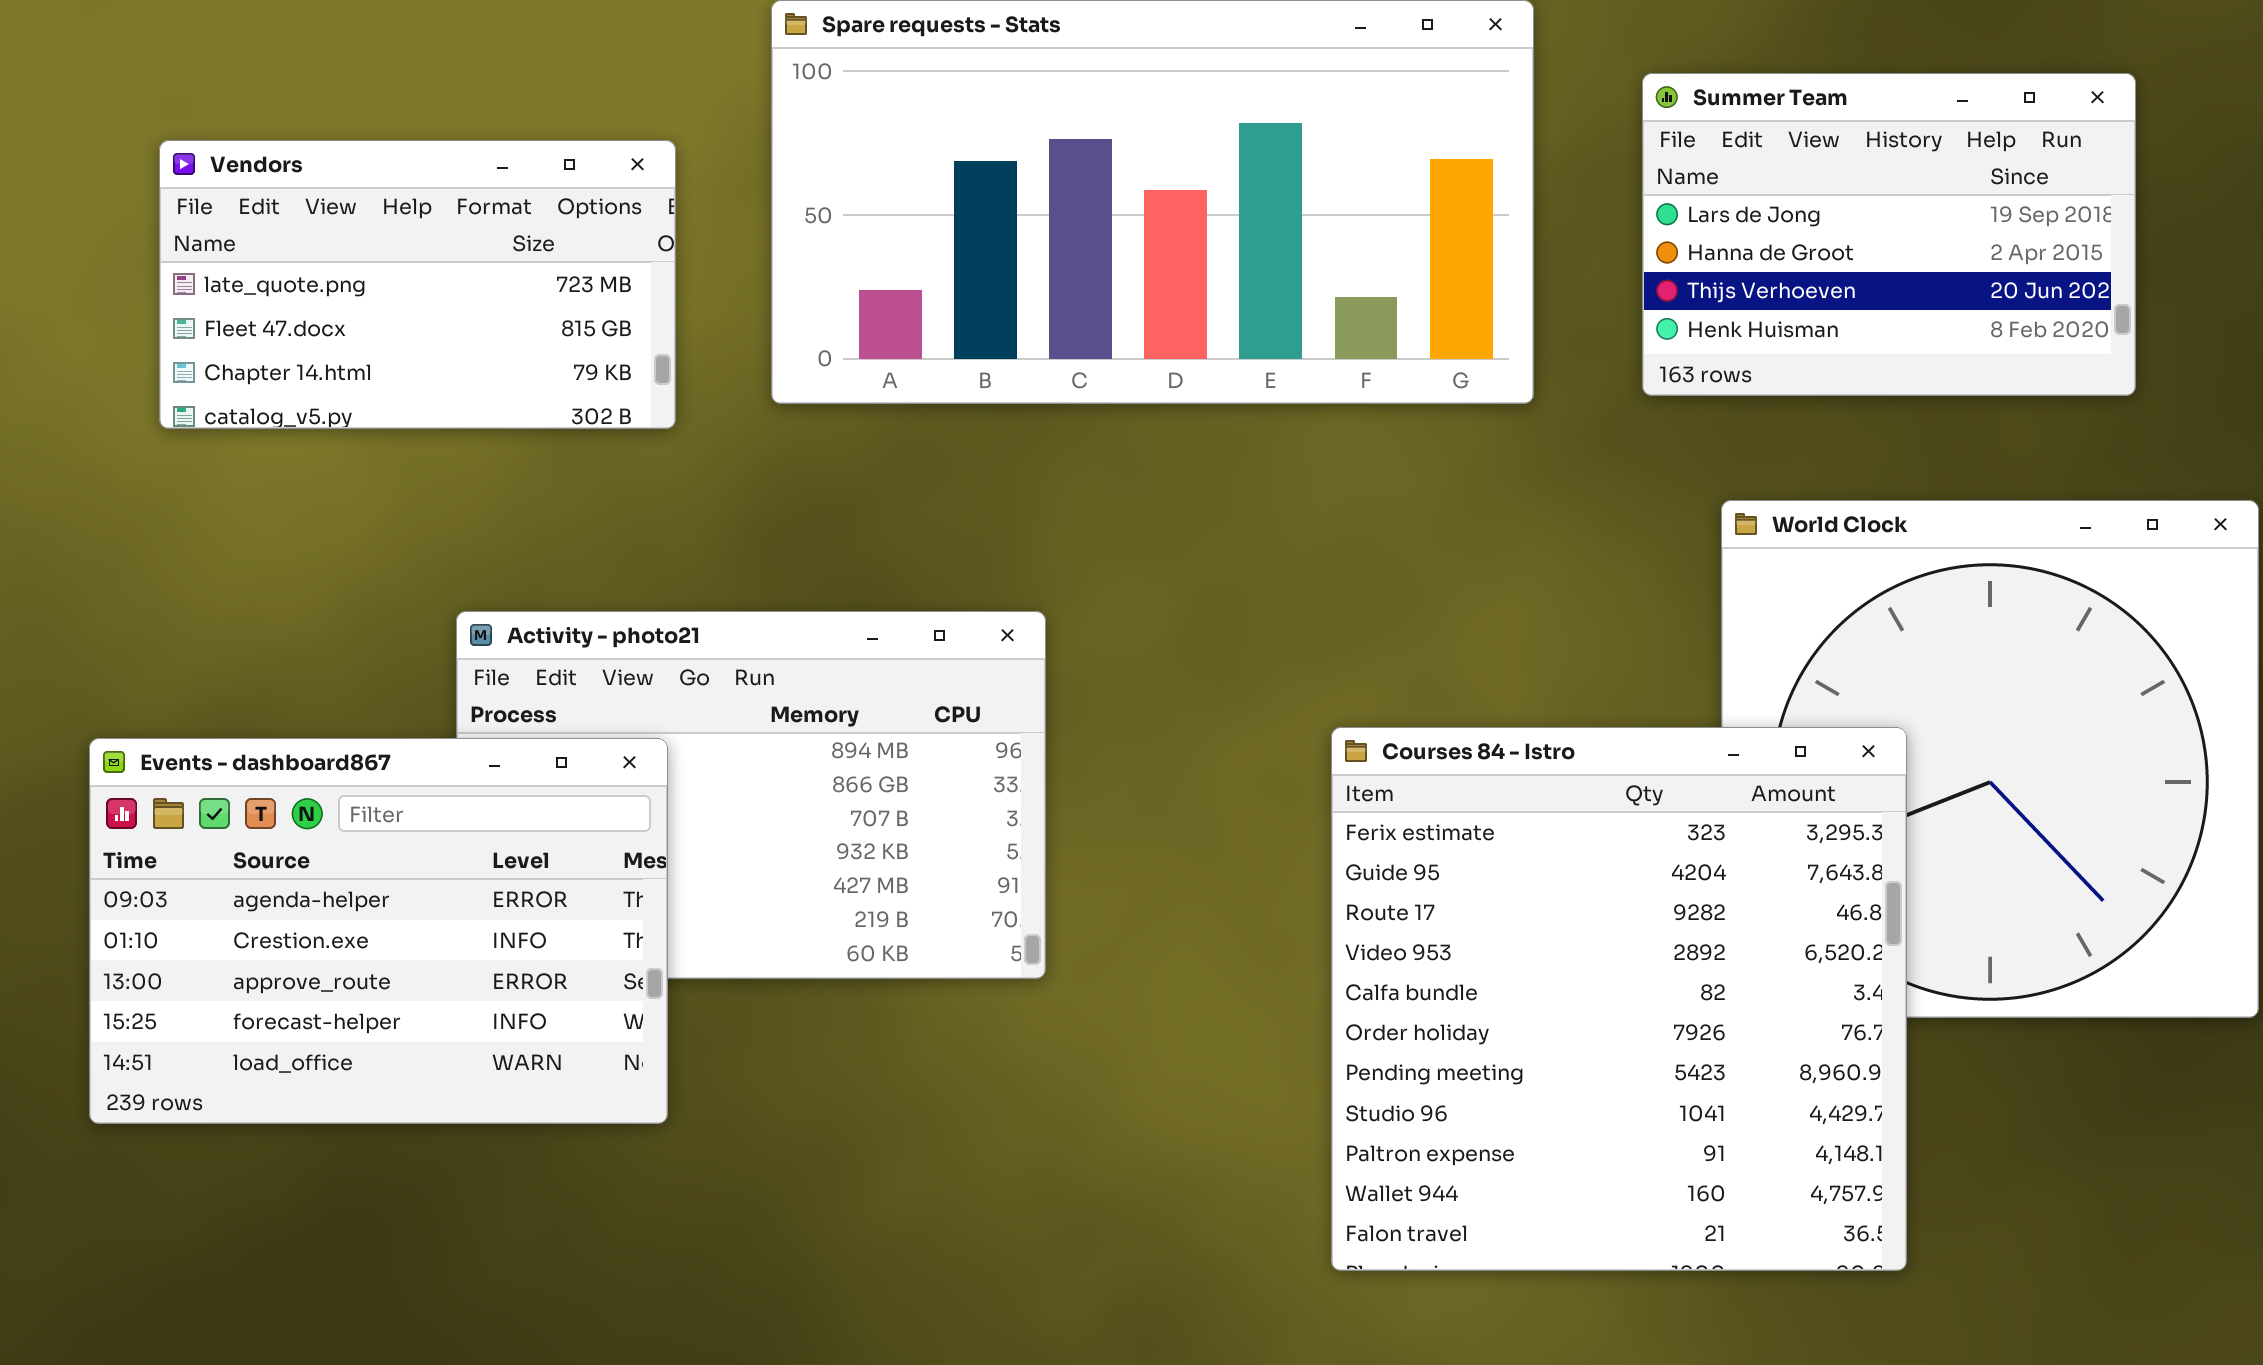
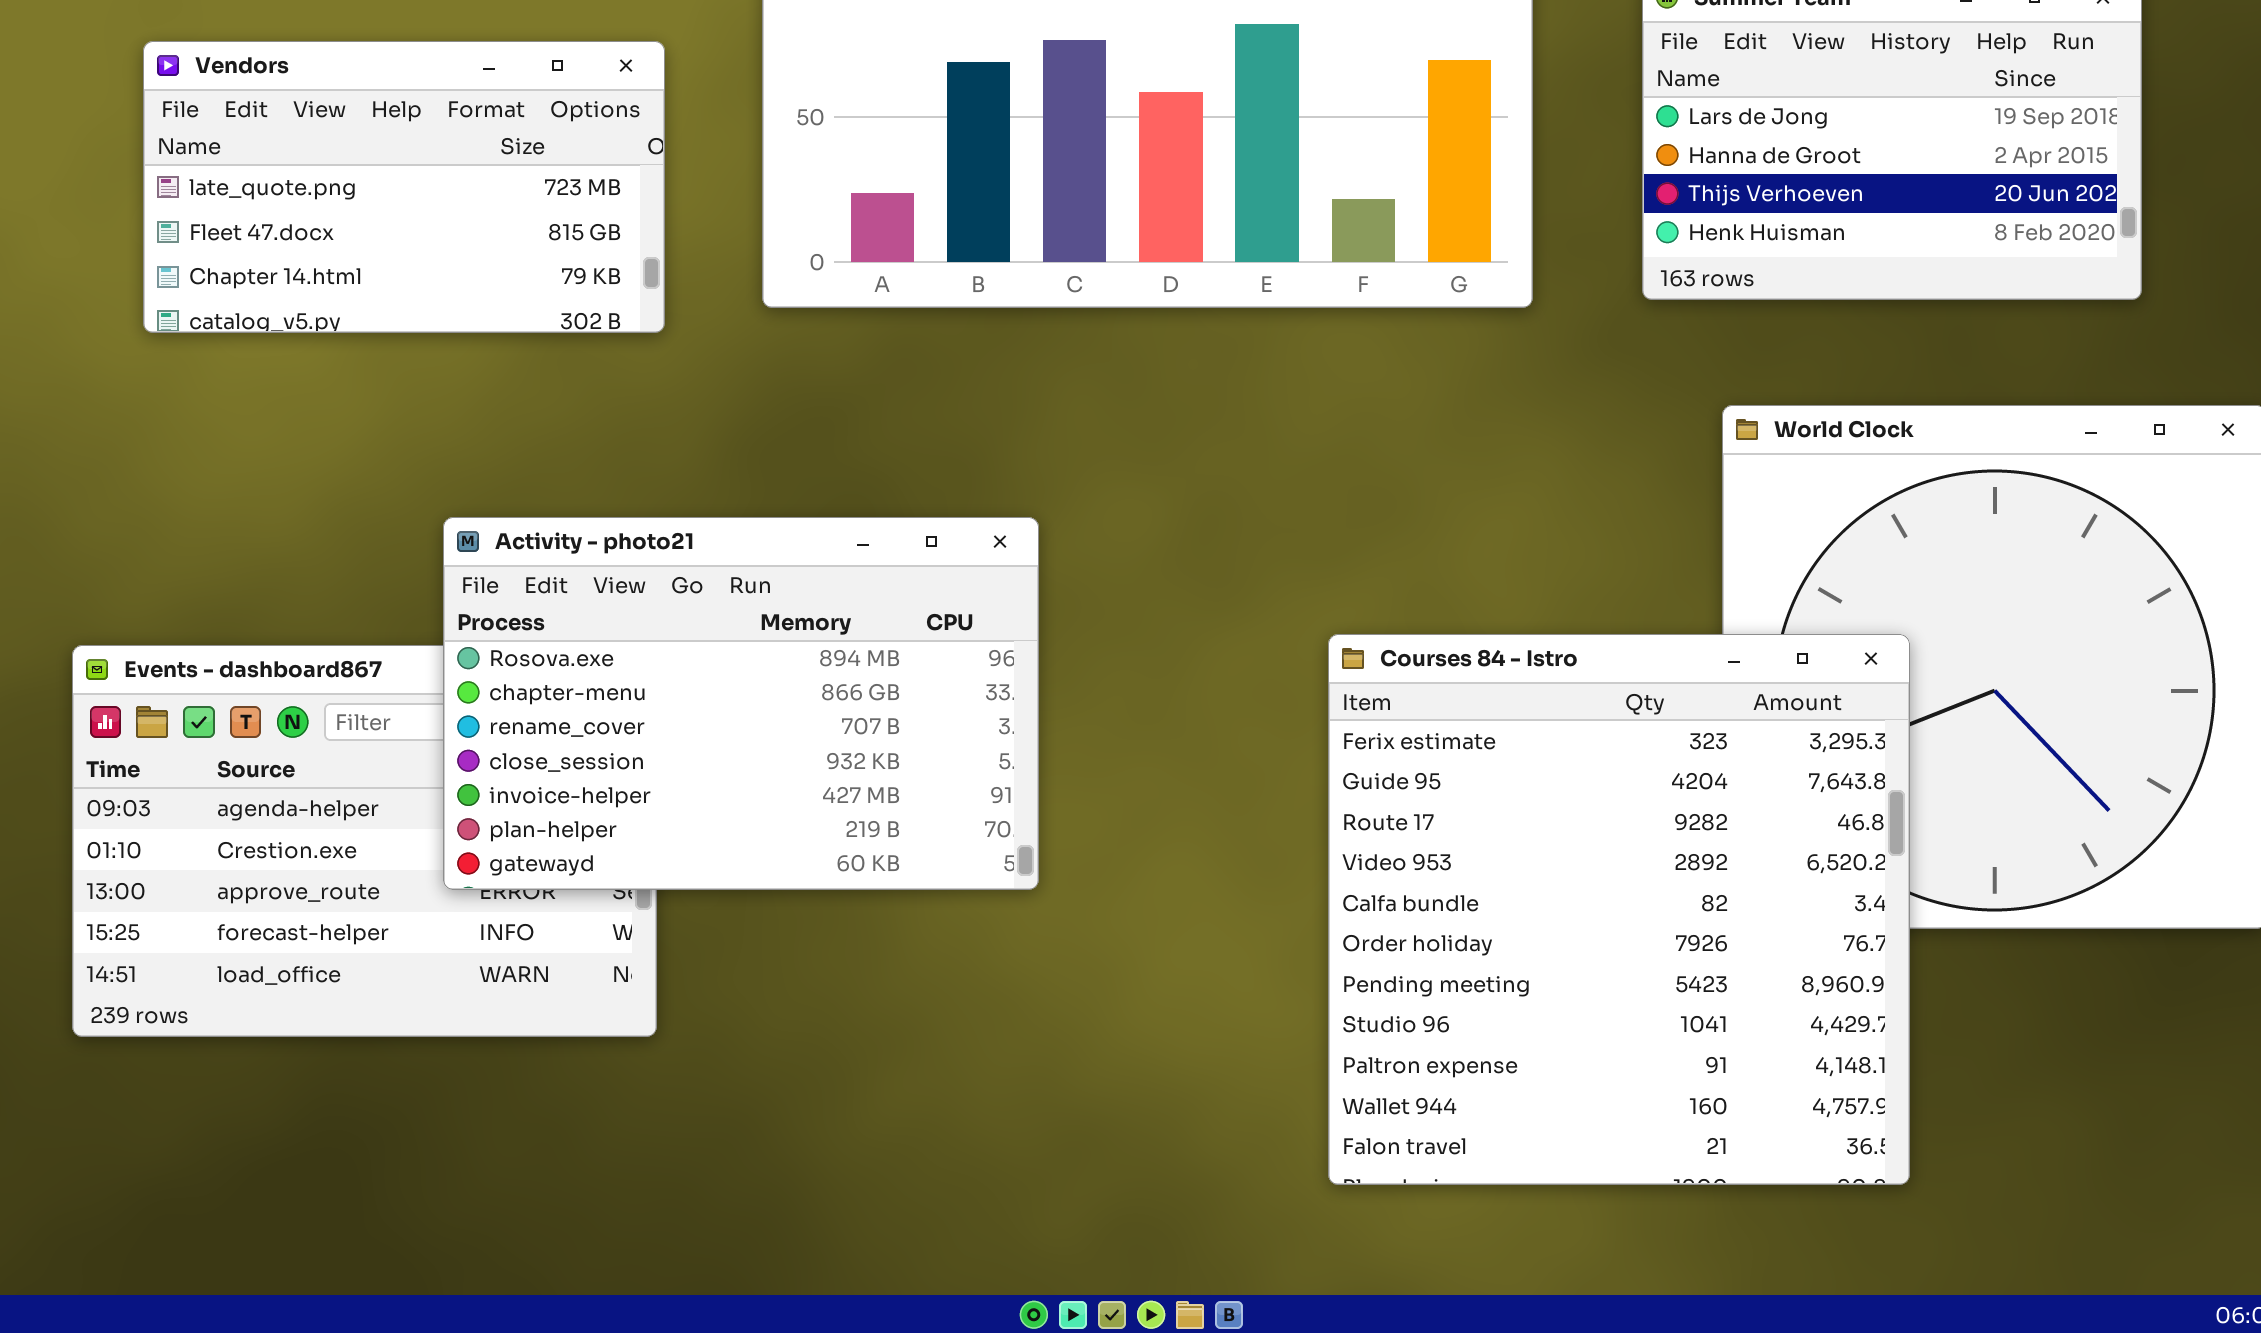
Activity - photo21: [456,611,1046,979] -> [443,517,1039,890], raised

